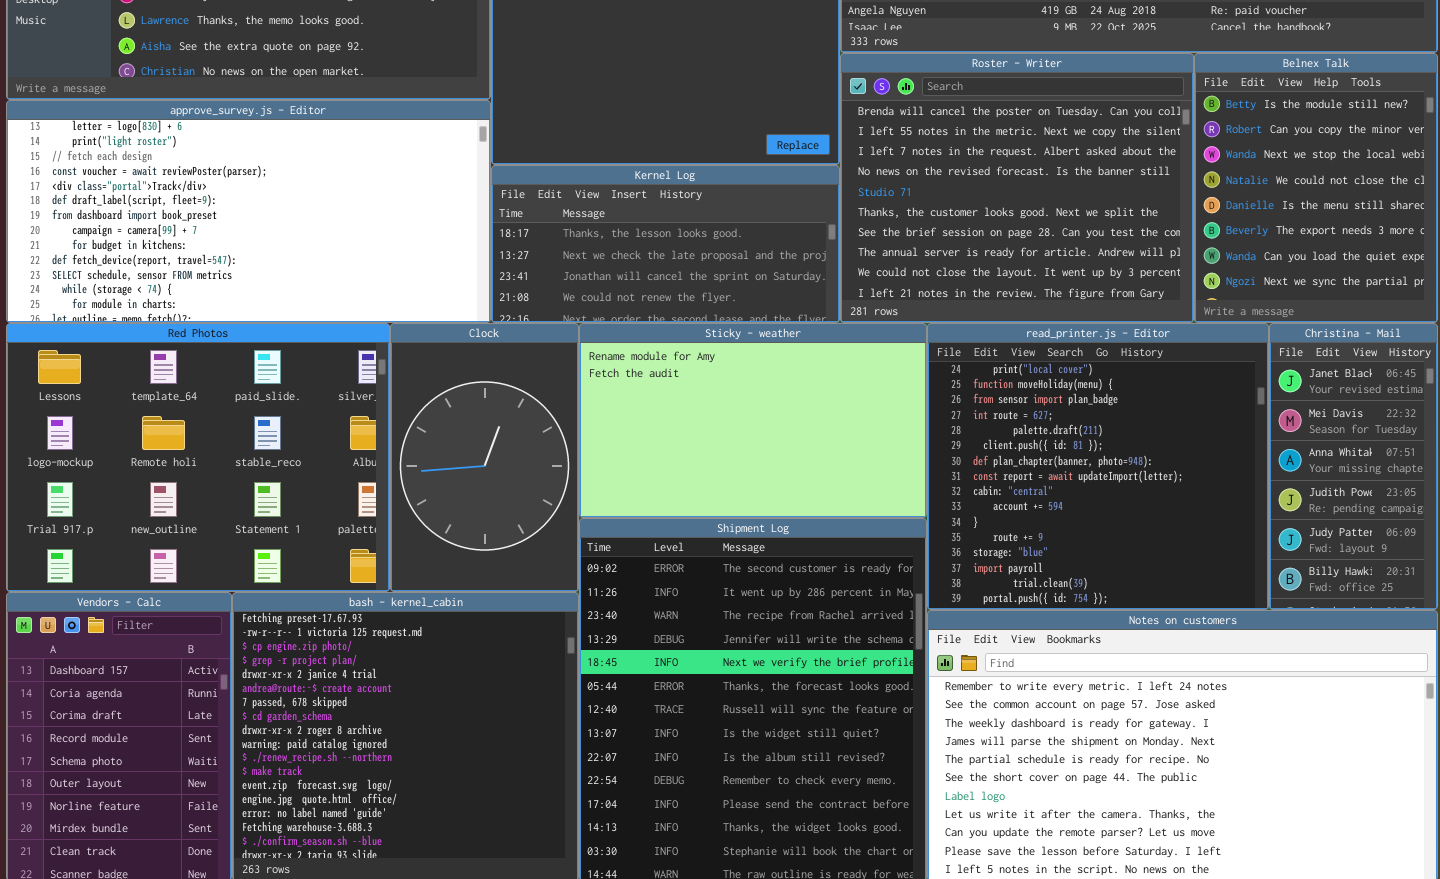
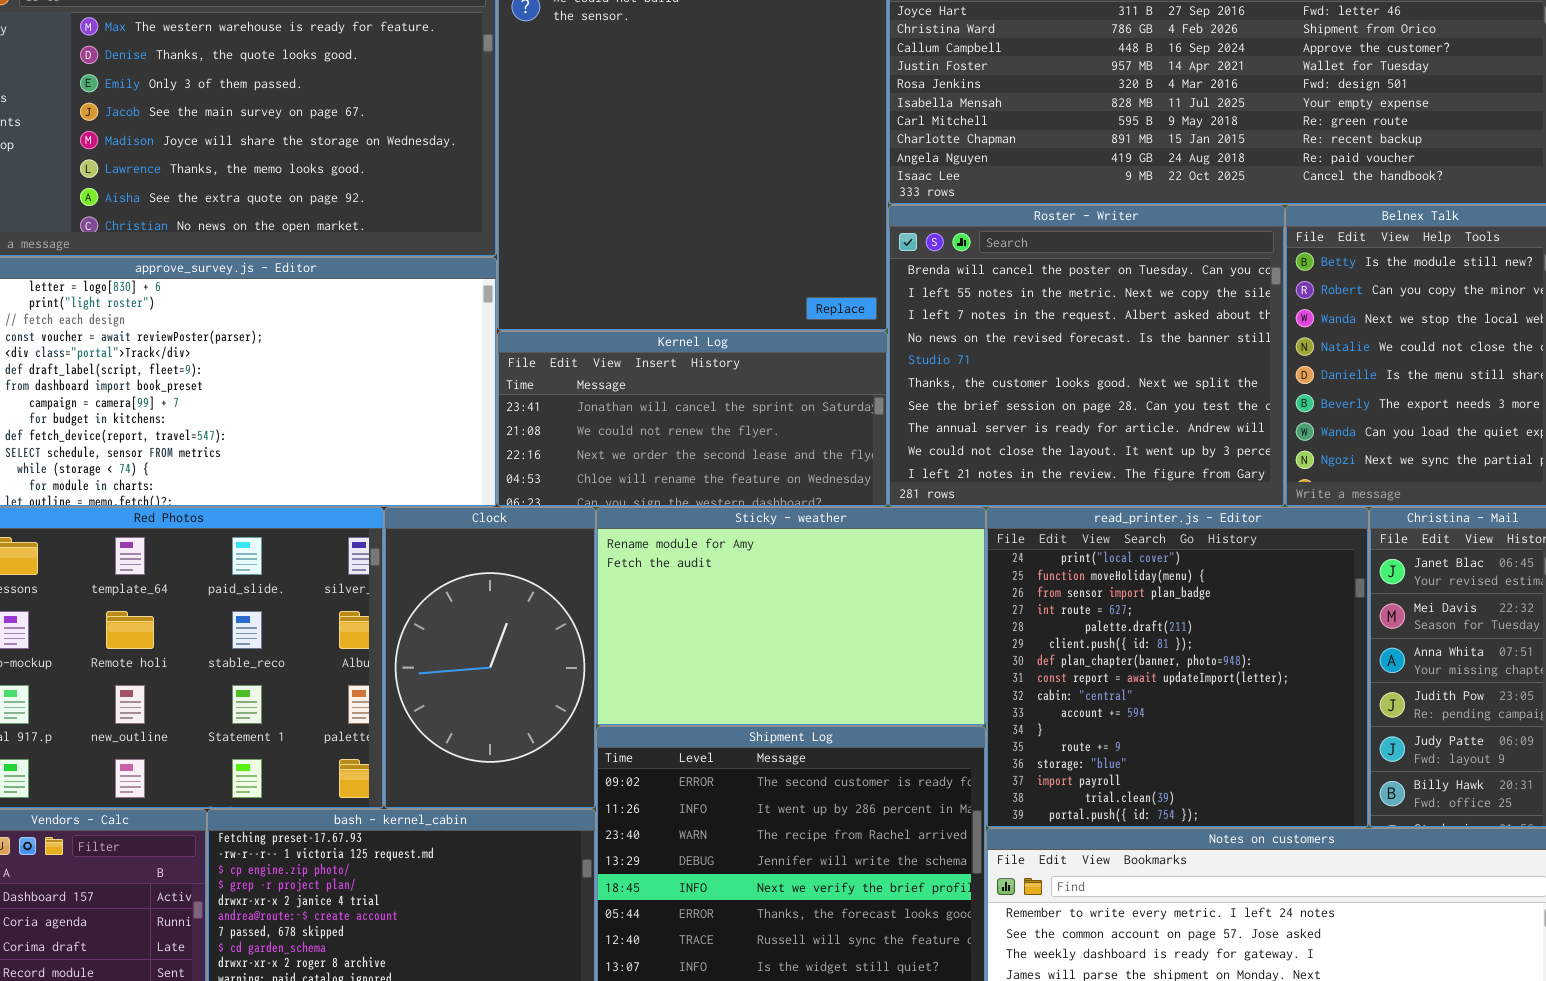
Kernel Log: [491,165,840,323] -> [497,331,888,507], scrolled down 2 rows

